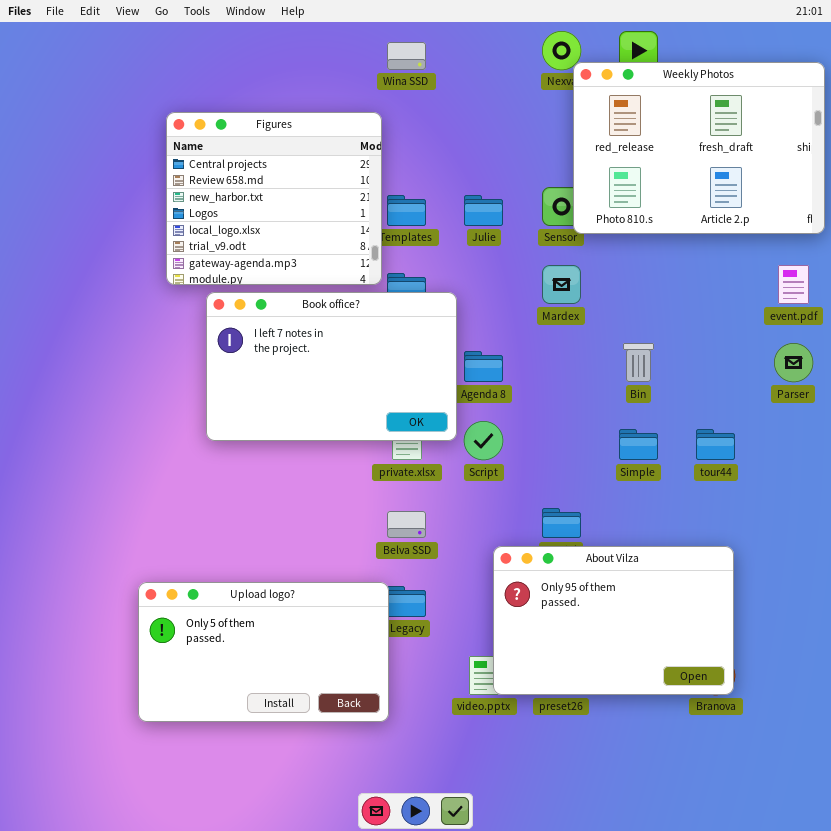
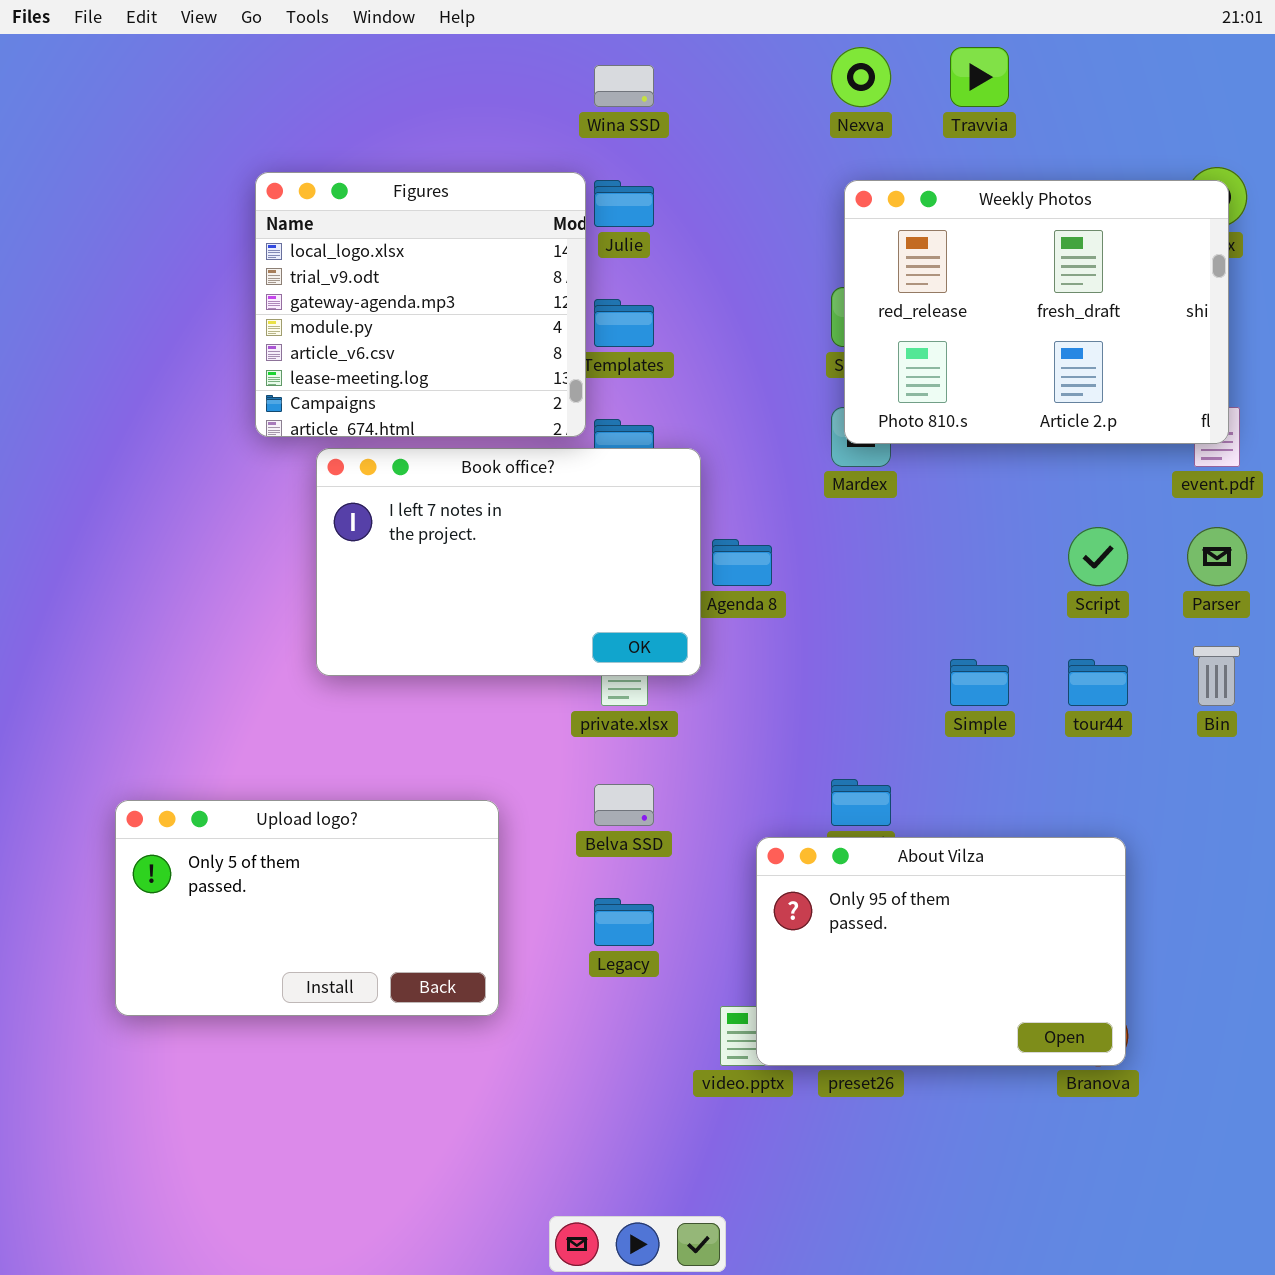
Weekly Photos: [573,62,825,234] -> [844,180,1229,444], moved
Figures: [166,112,382,285] -> [255,172,586,437], scrolled down 4 rows
Julie: [464,195,503,226] -> [594,180,654,227], moved
Bin: [623,343,654,382] -> [1193,646,1240,706], moved
Script: [464,421,503,460] -> [1068,527,1128,586], moved
Upload logo?: [138,582,389,722] -> [115,800,499,1016], moved

